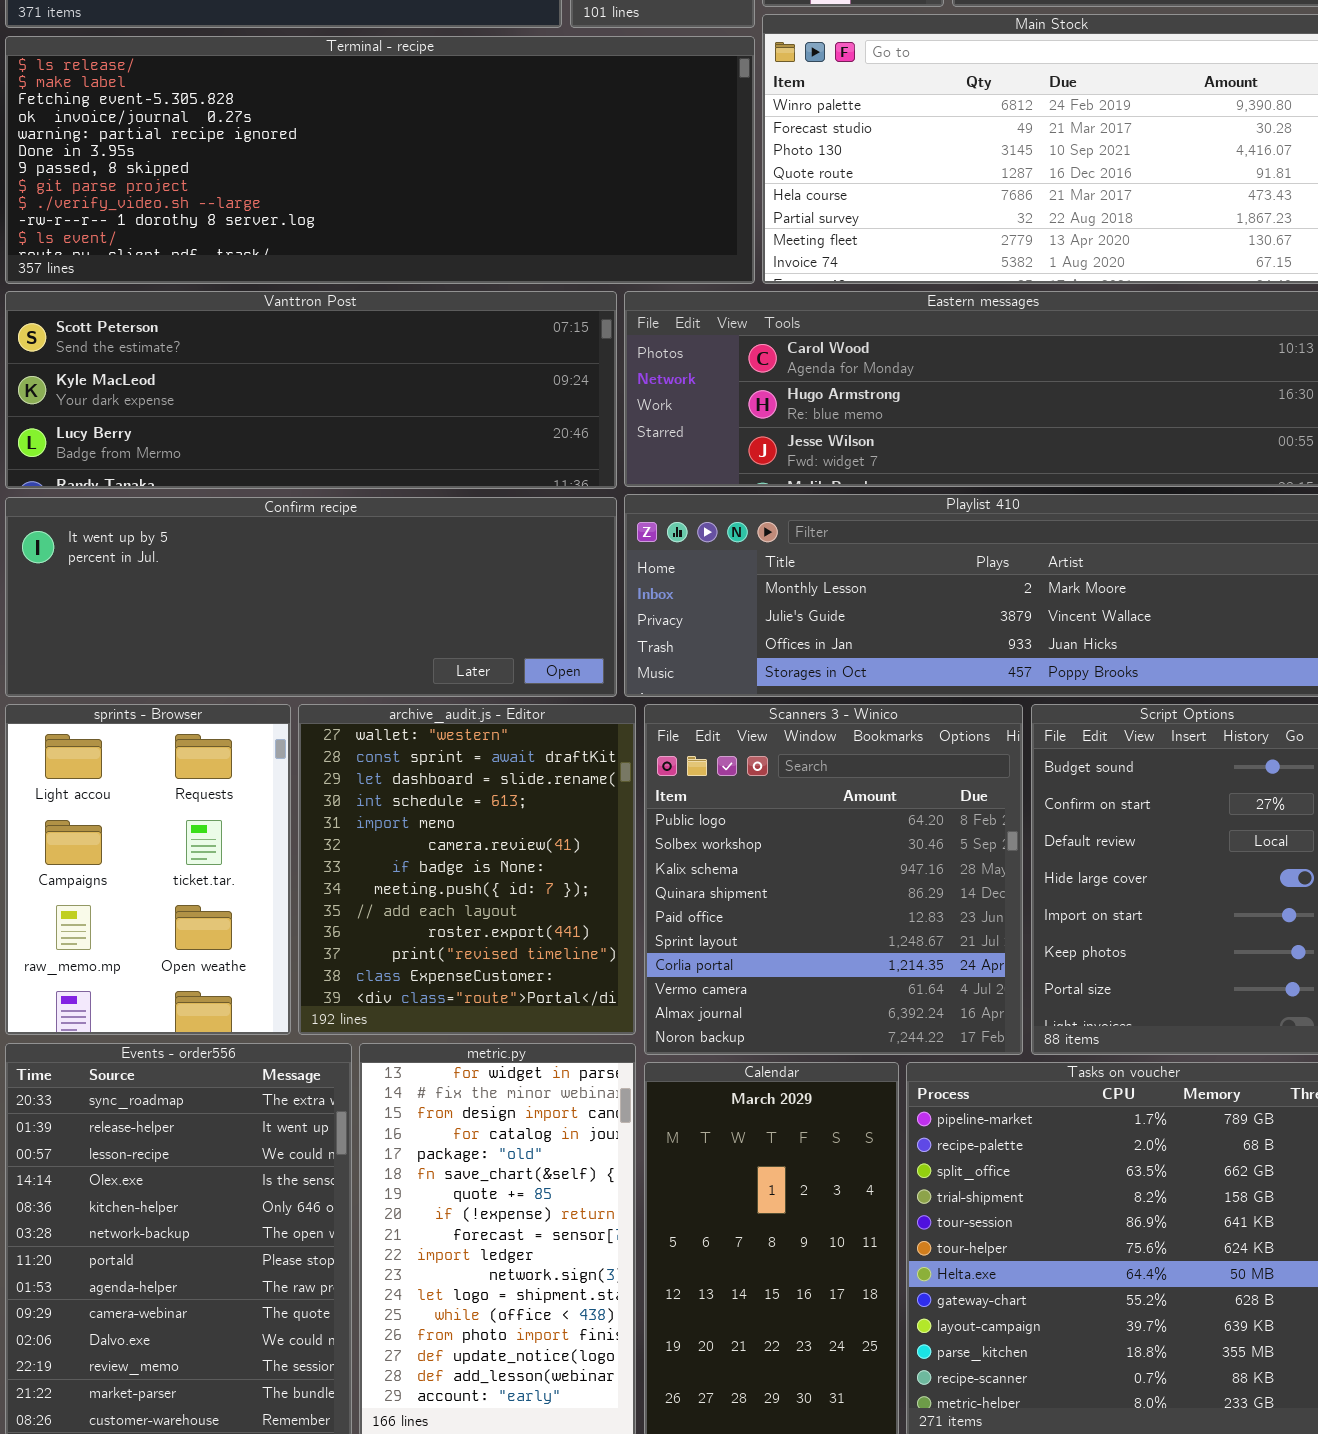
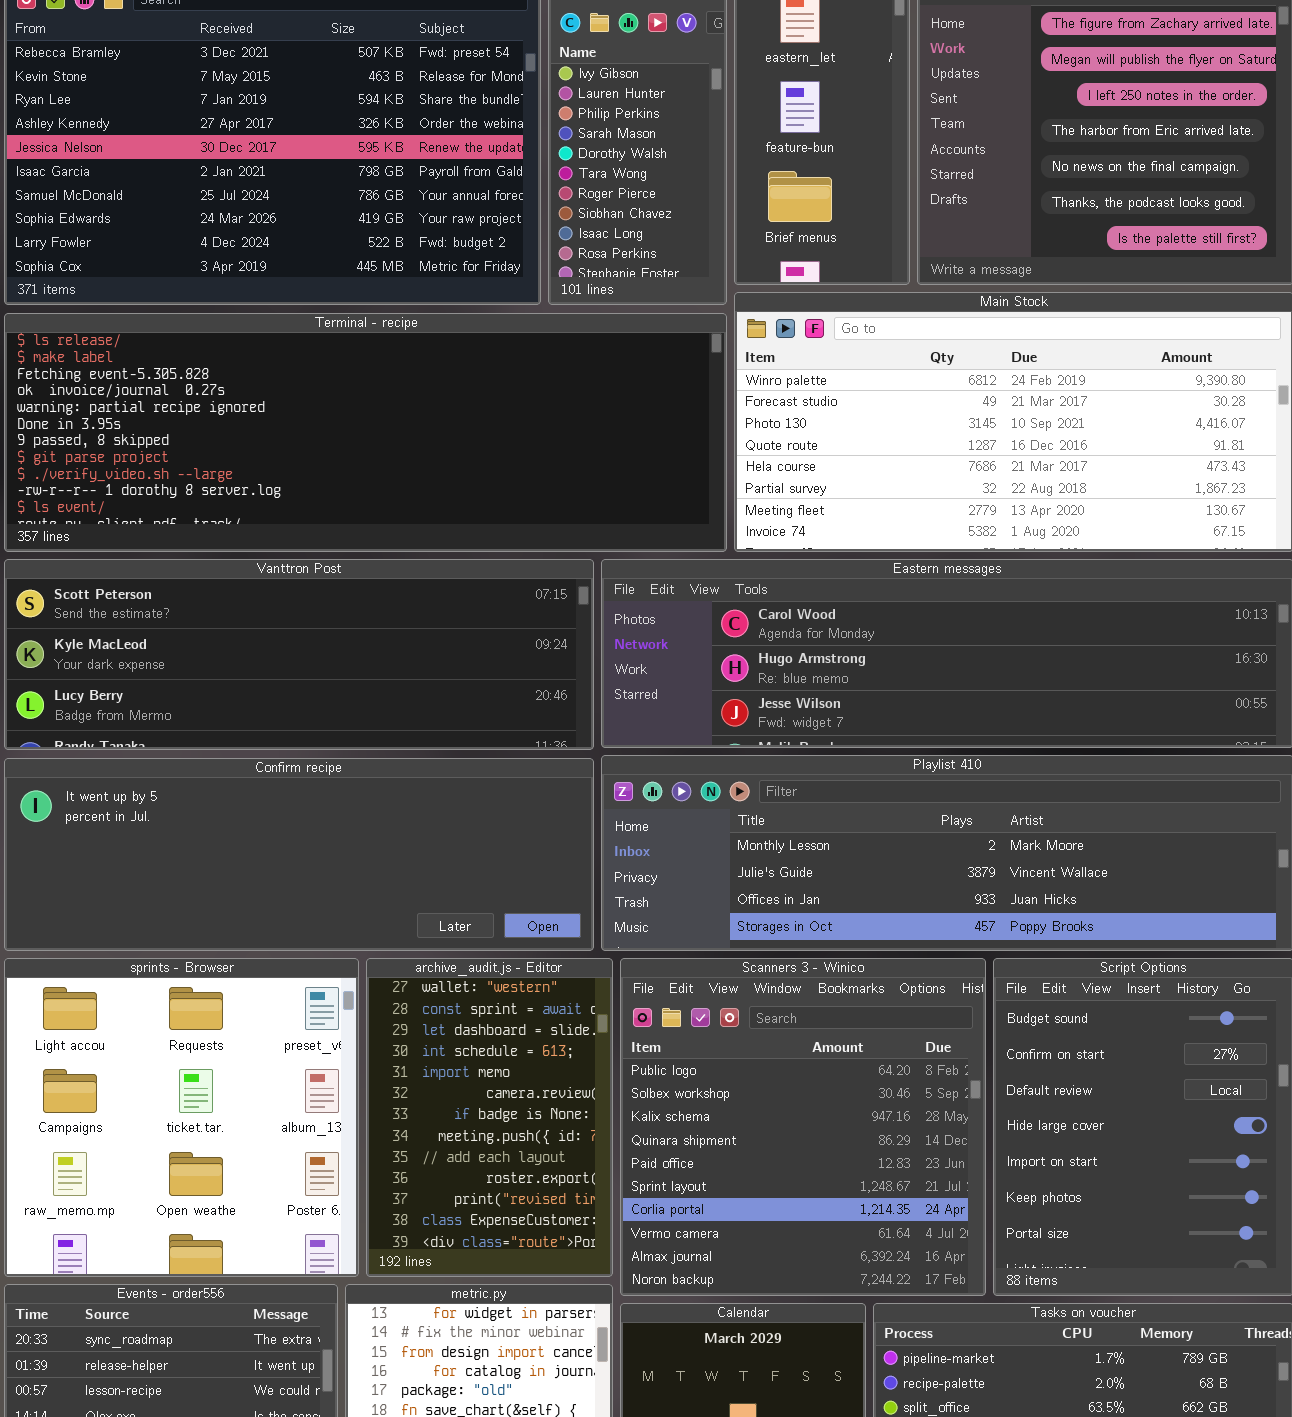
sprints - Browser: [5,704,291,1035] -> [4,958,359,1277], resized
archive_audit.js - Editor: [298,704,636,1035] -> [366,958,613,1277], resized

